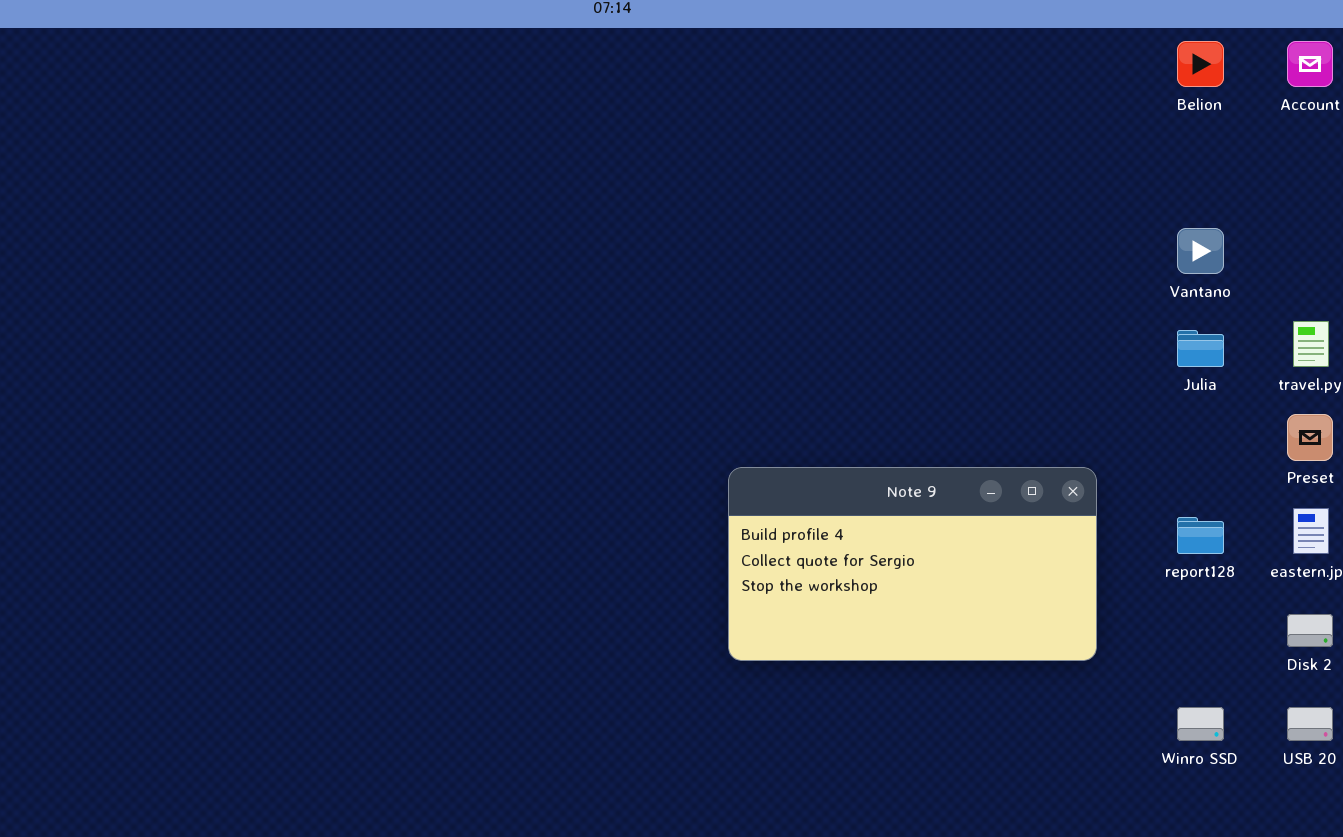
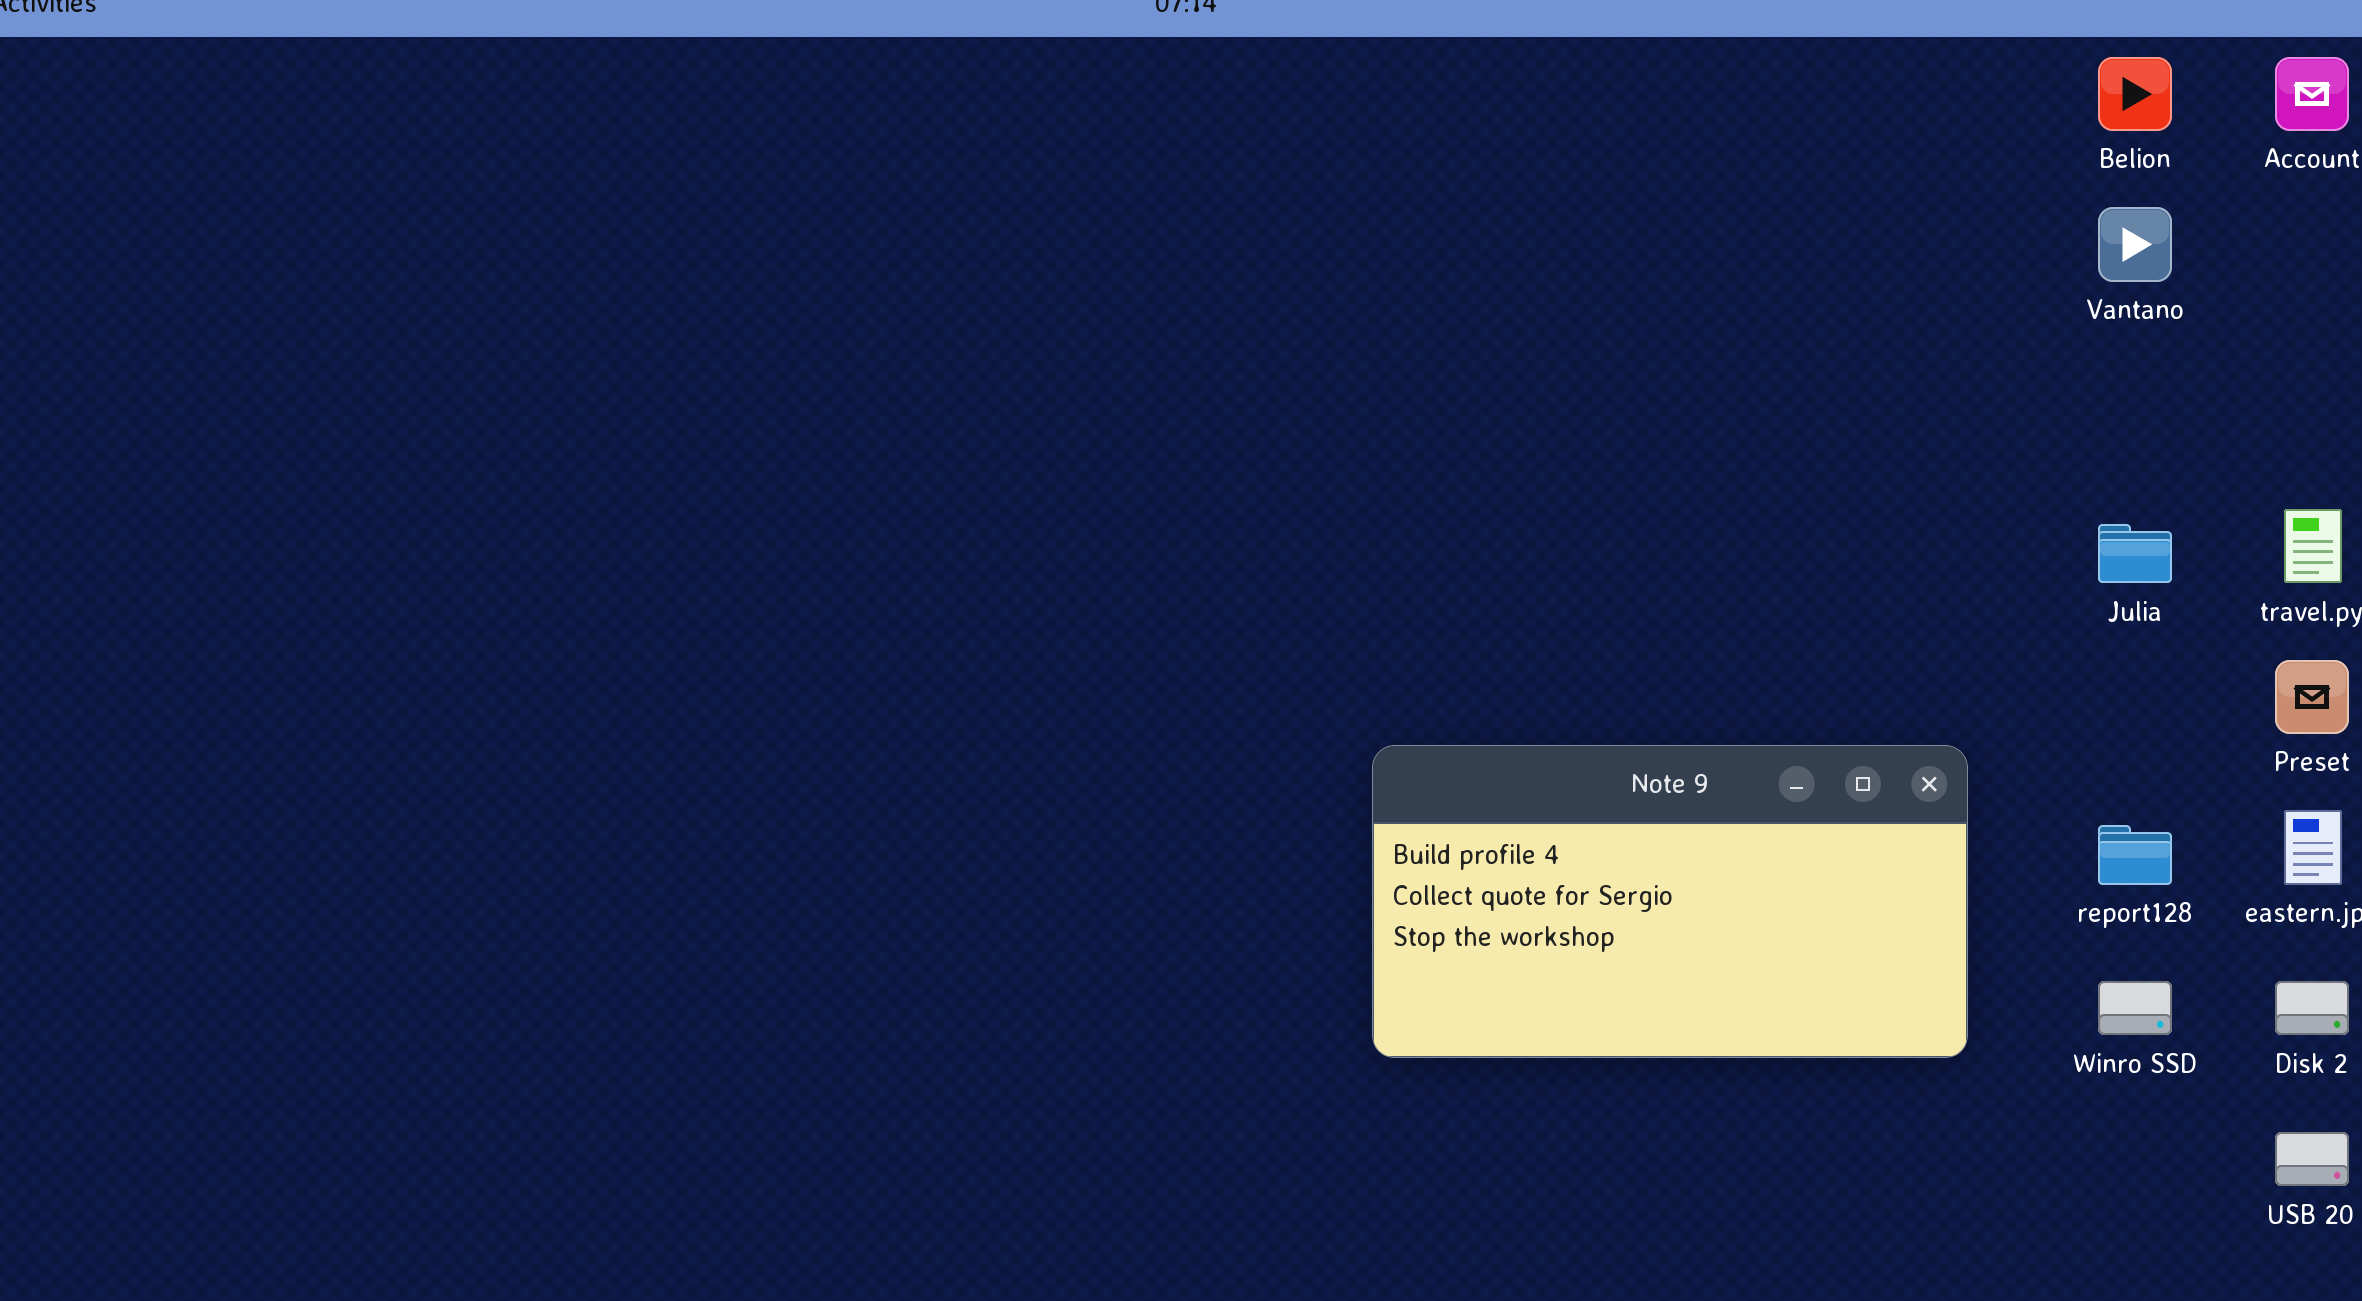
Vantano: [1177,228,1224,274] -> [2098,207,2172,282], moved
Winro SSD: [1177,707,1224,741] -> [2098,981,2172,1035], moved

